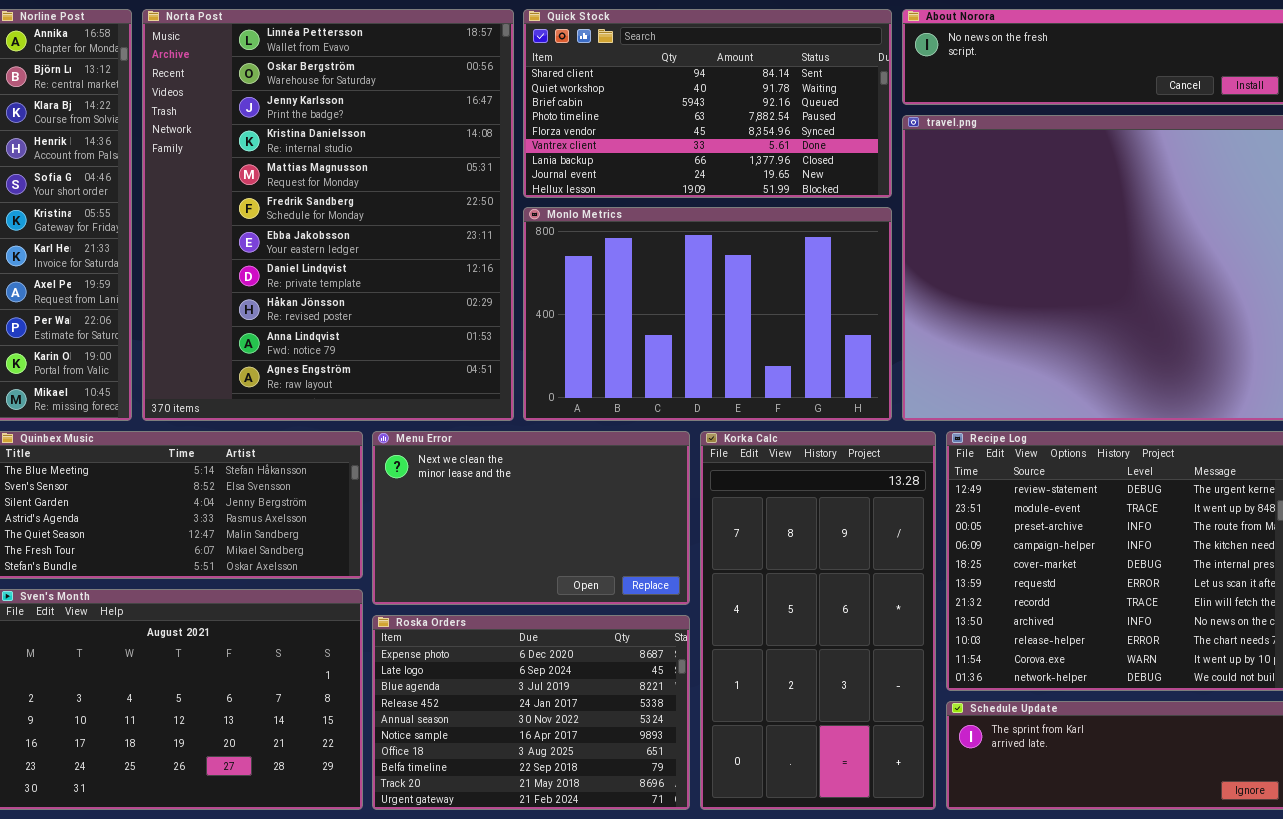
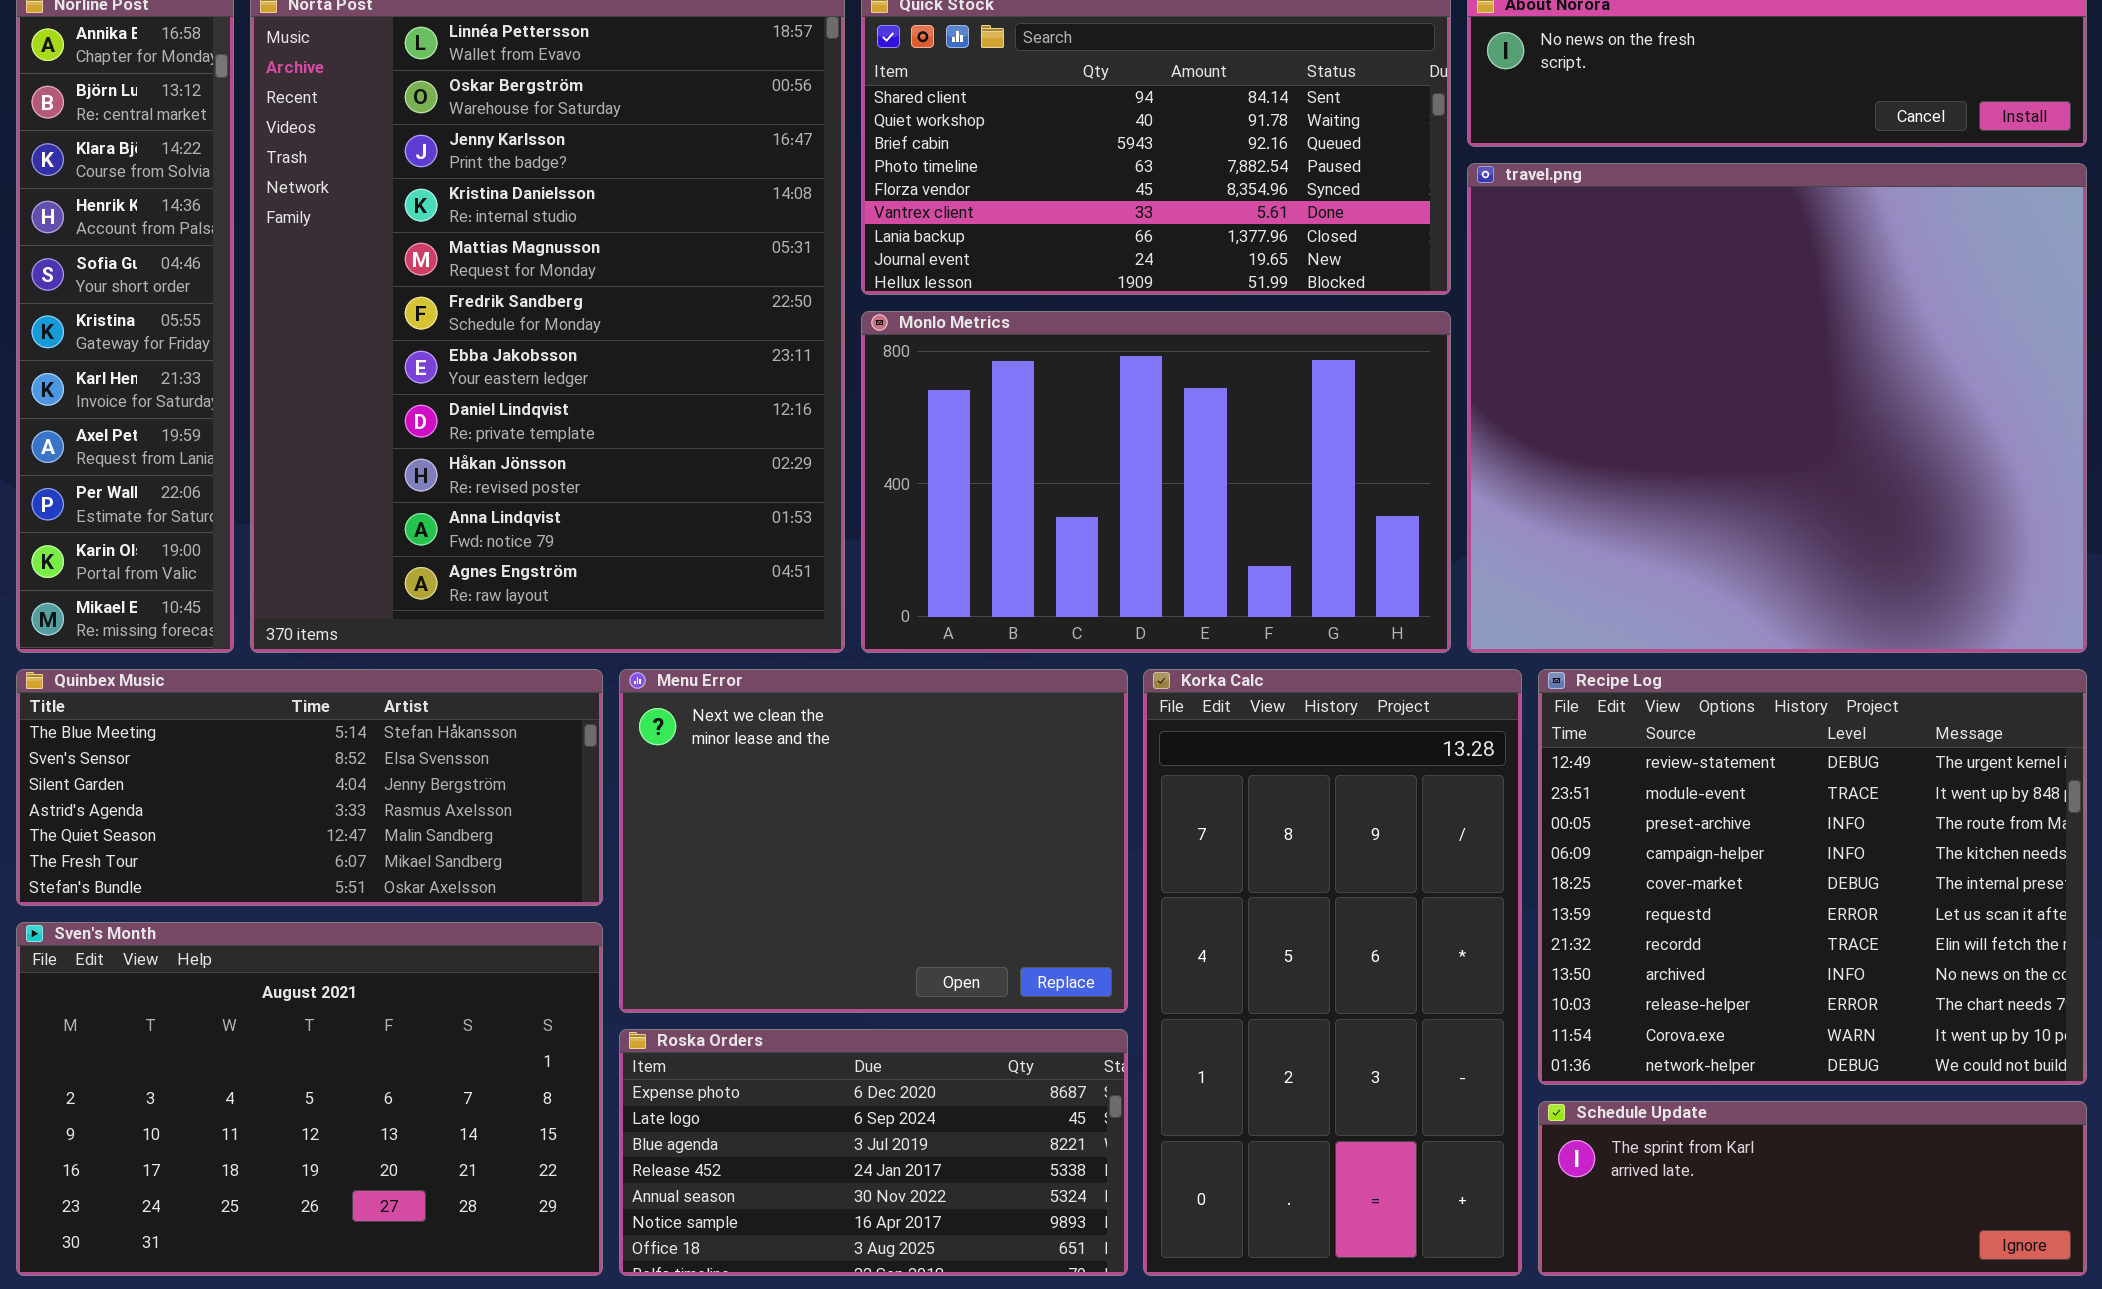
Menu Error: [372,431,690,605] -> [619,669,1128,1013], resized
Roska Orders: [372,615,690,810] -> [619,1029,1128,1276], resized

